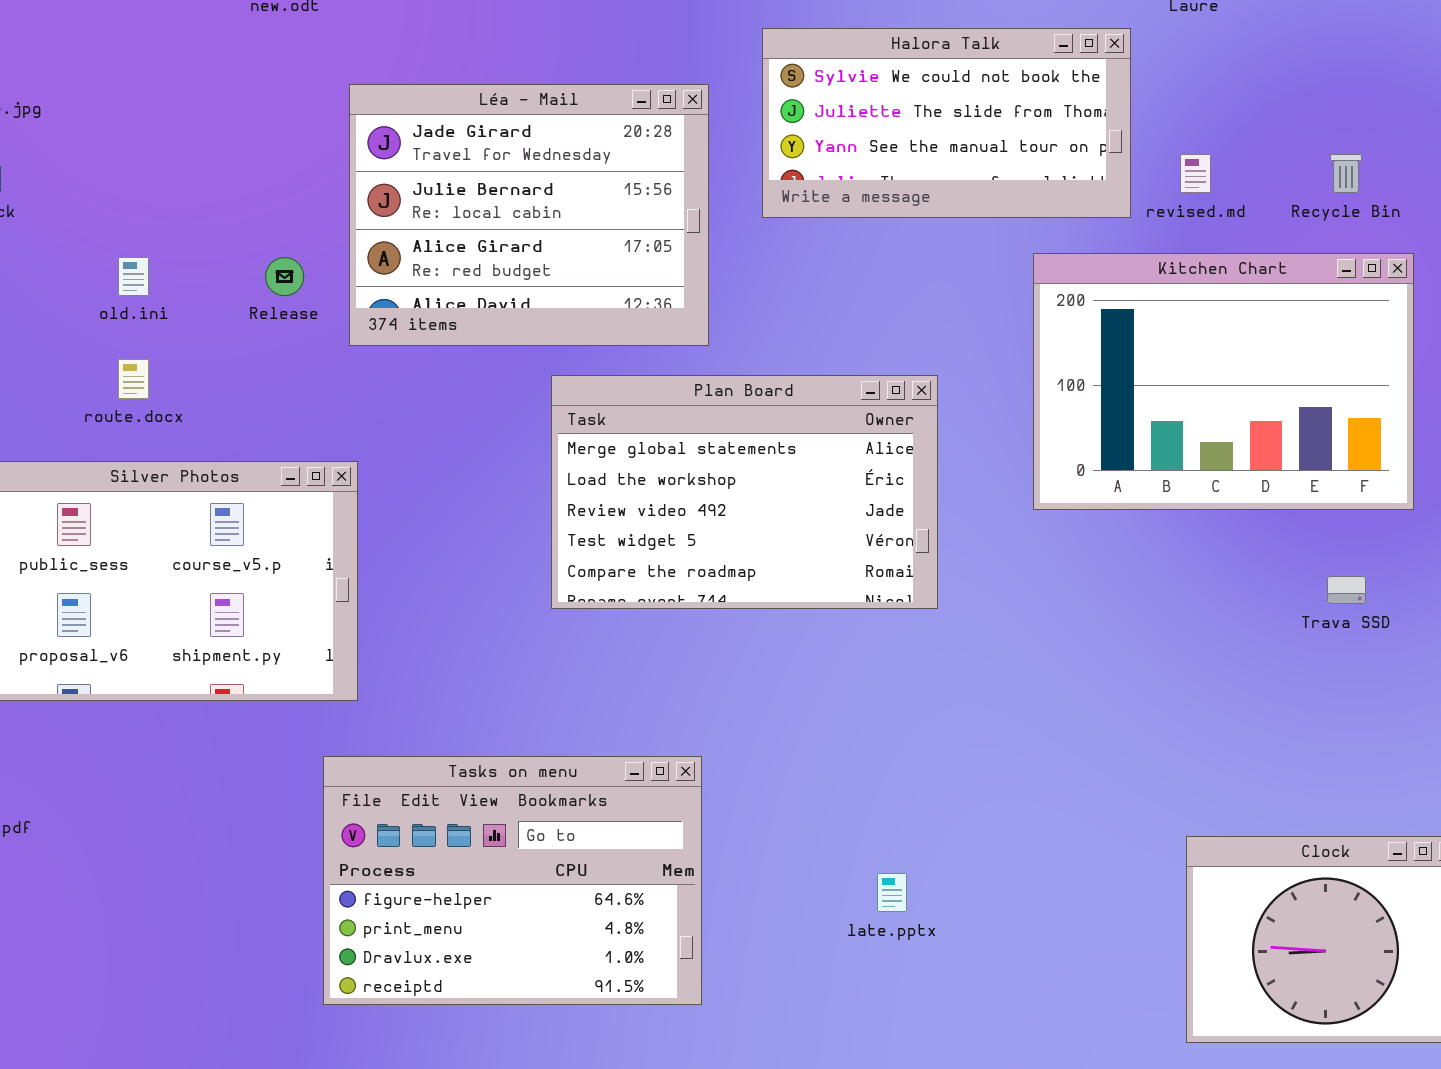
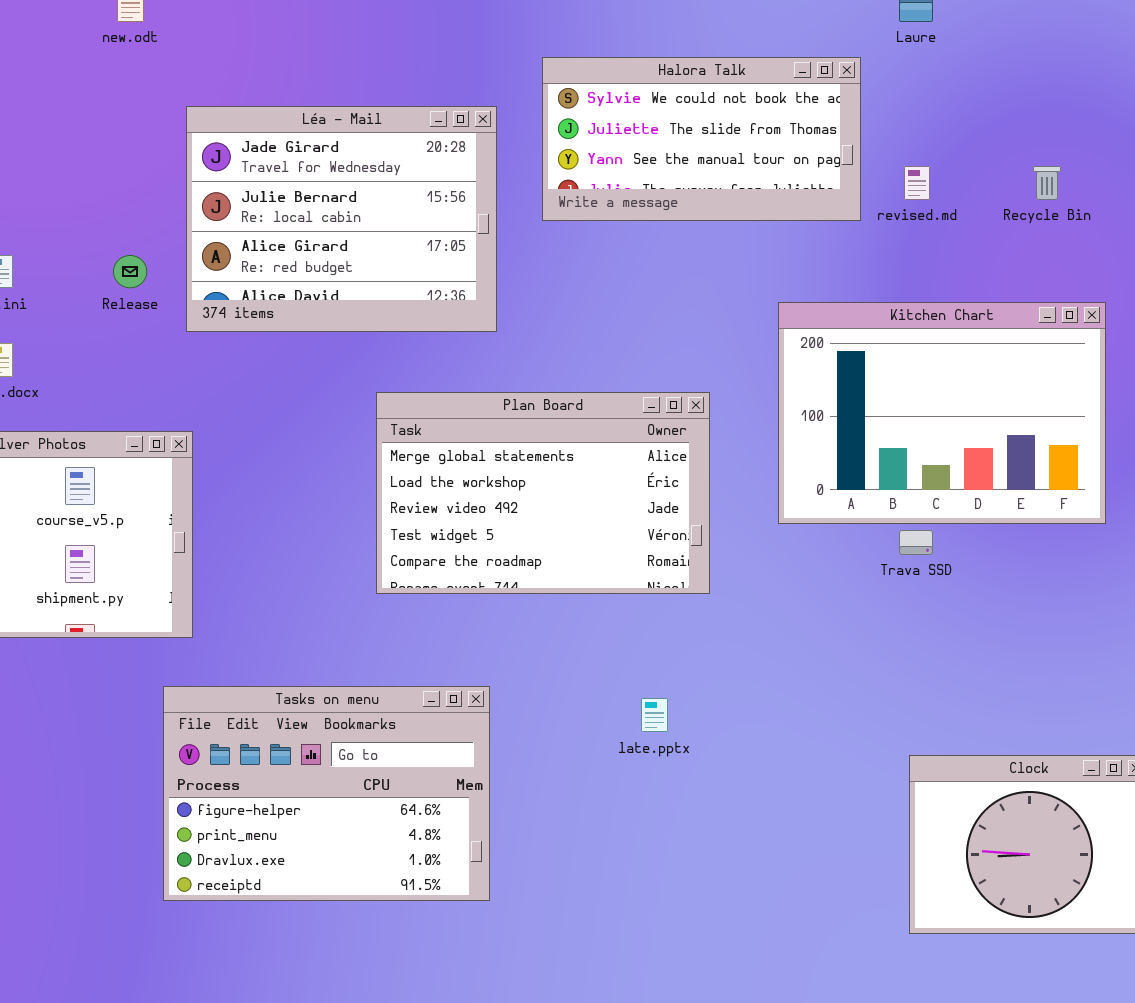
Kitchen Chart: [1033,253,1414,510] -> [778,302,1106,524], moved
Plan Board: [551,375,938,609] -> [376,392,710,594], moved
Trava SSD: [1327,576,1366,604] -> [899,530,933,555], moved
late.pptx: [877,873,907,912] -> [641,698,668,732], moved

